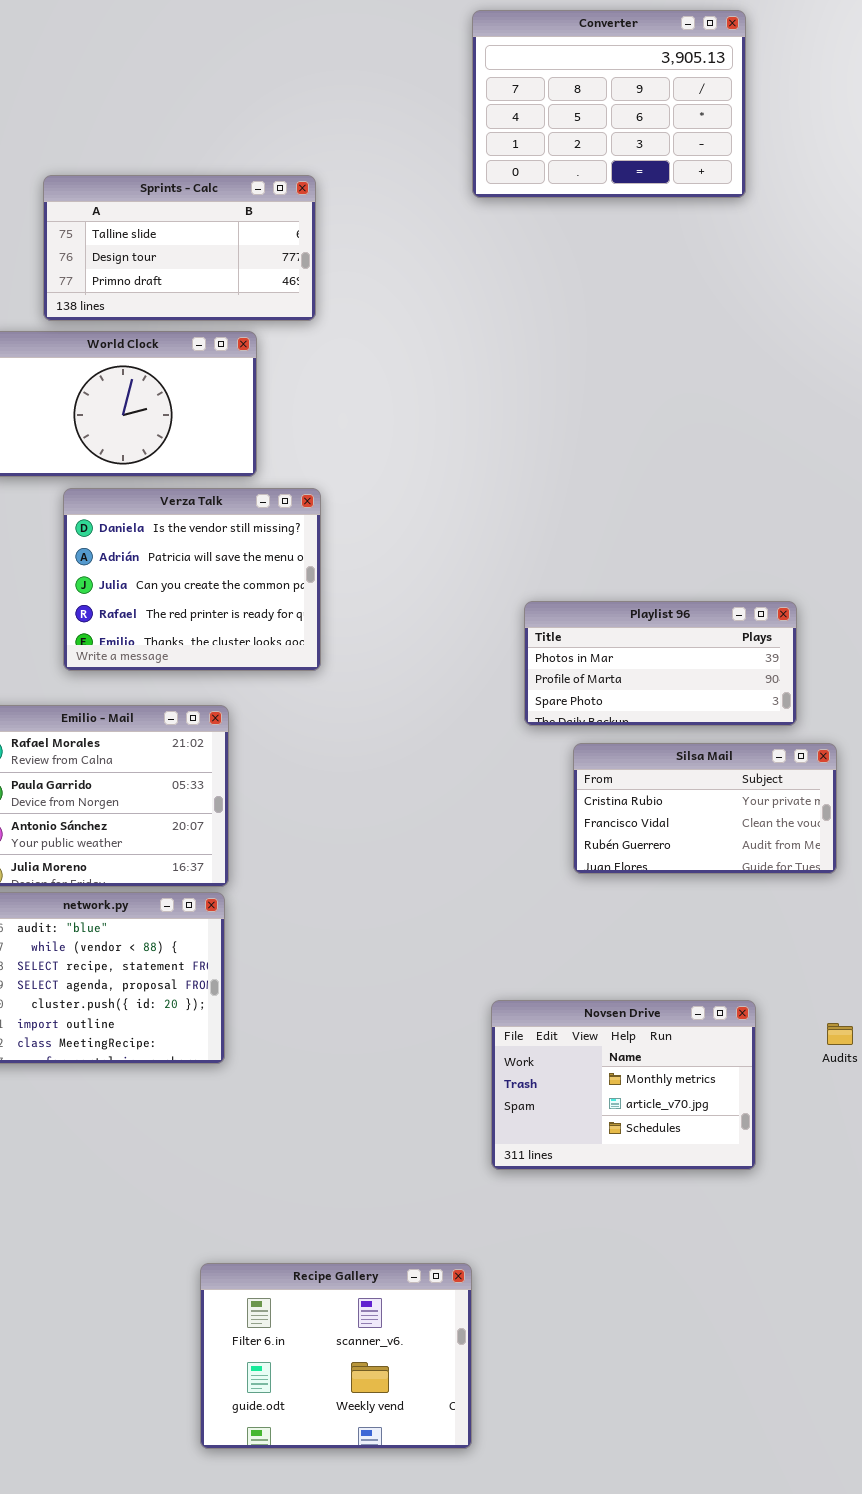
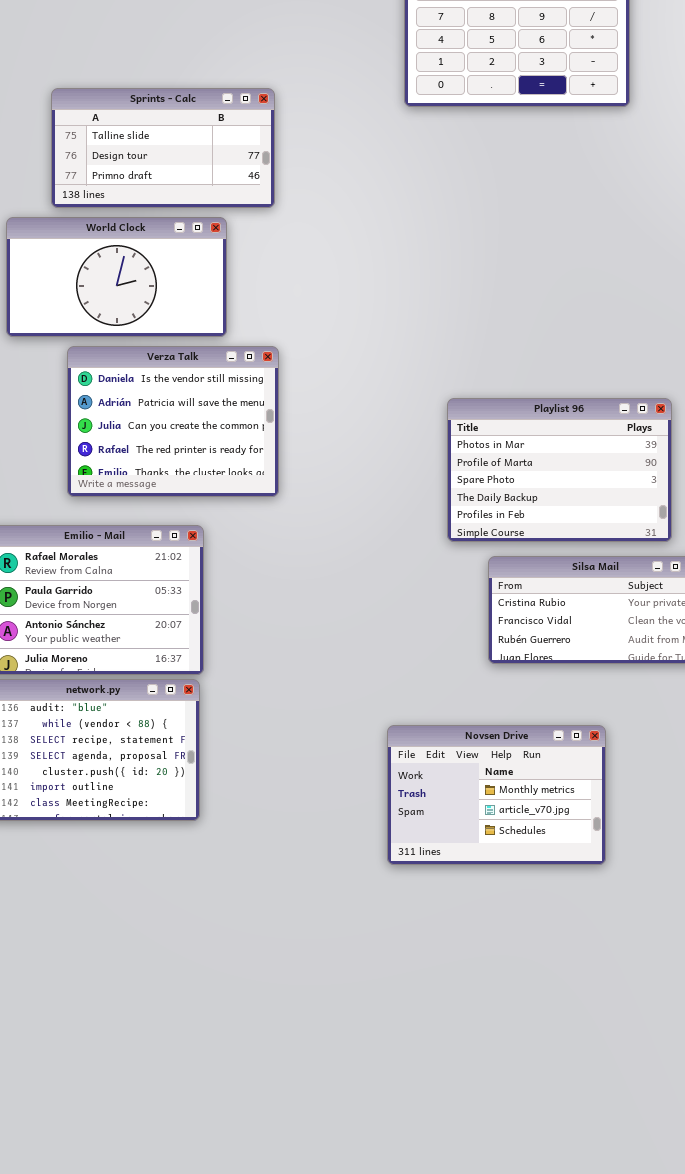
Playlist 96: [524,601,797,726] -> [447,398,672,542], resized
Novsen Drive: [491,1000,756,1170] -> [387,725,606,865], moved
Recipe Gallery: [200,1263,472,1449] -> none, closed

